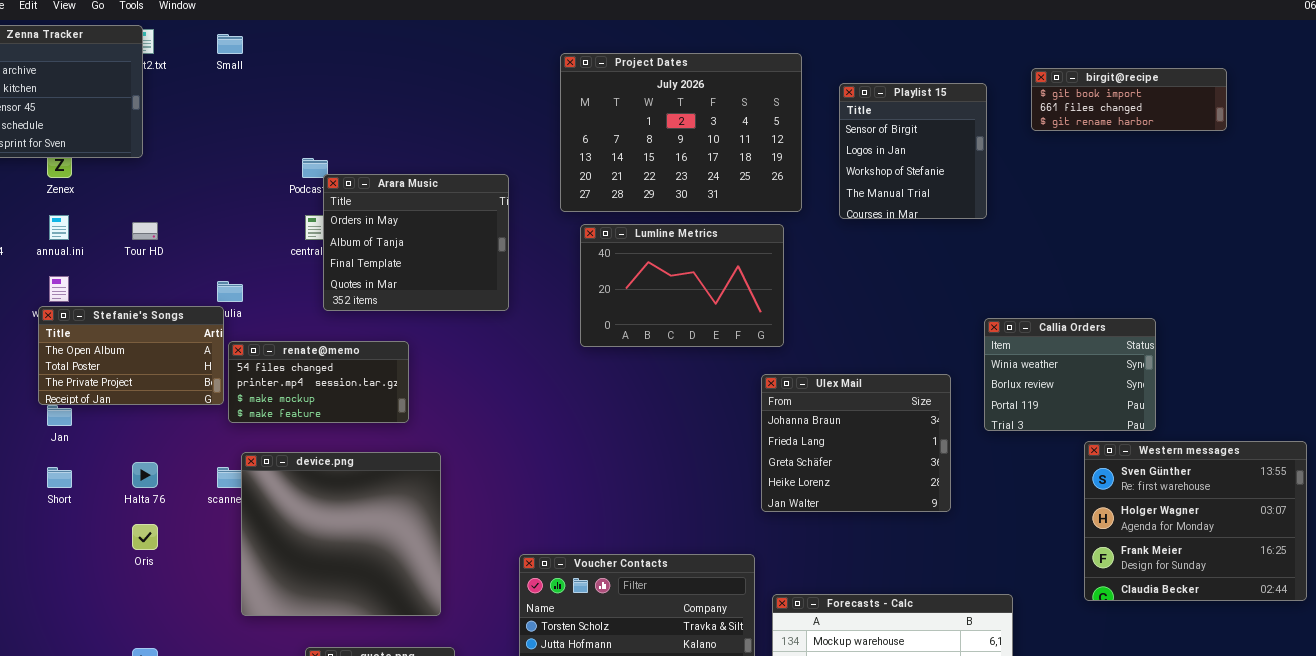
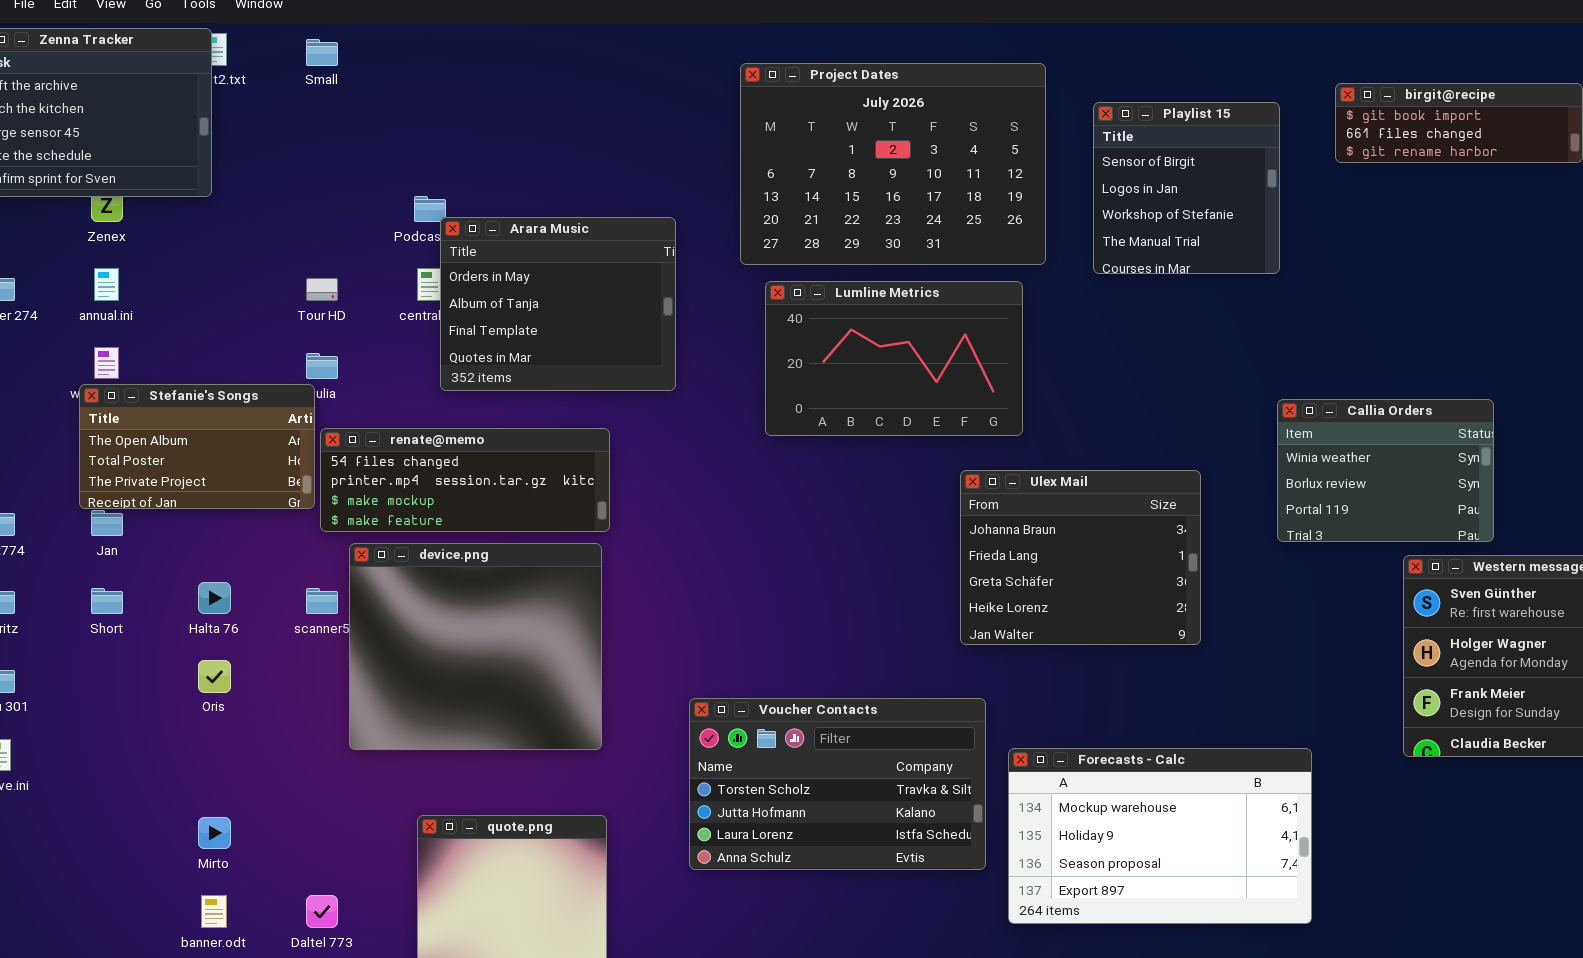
Tour HD: [132,222,158,240] -> [306,278,338,301], moved
renate@memo: [228,341,409,423] -> [320,428,610,532], resized
Ulex Mail: [761,374,951,512] -> [960,470,1201,645], moved
device.png: [241,452,441,616] -> [349,543,602,750], moved

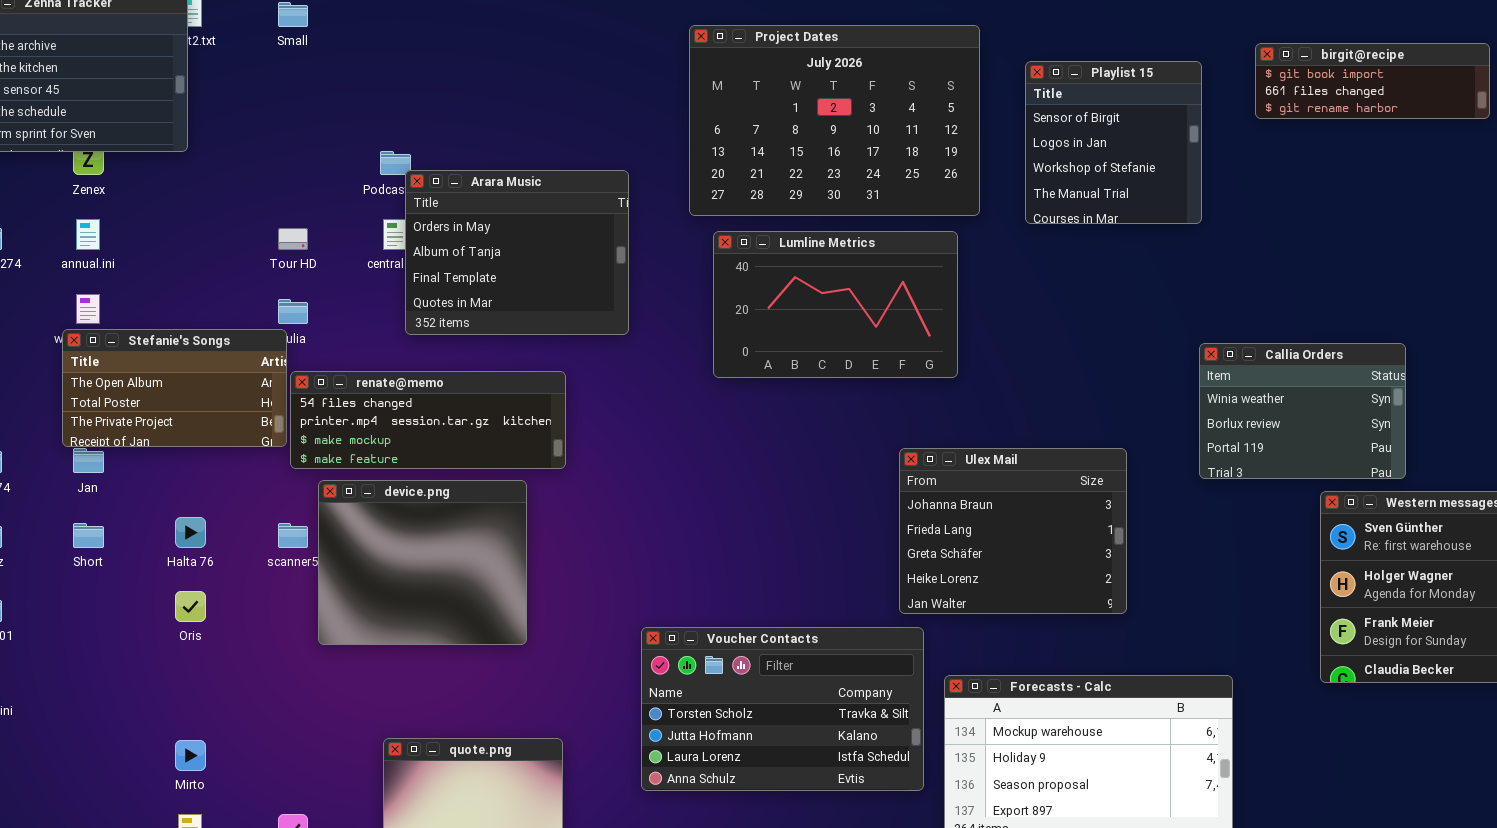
Ulex Mail: [960,470,1201,645] -> [899,448,1127,614], moved
device.png: [349,543,602,750] -> [318,480,527,645], resized

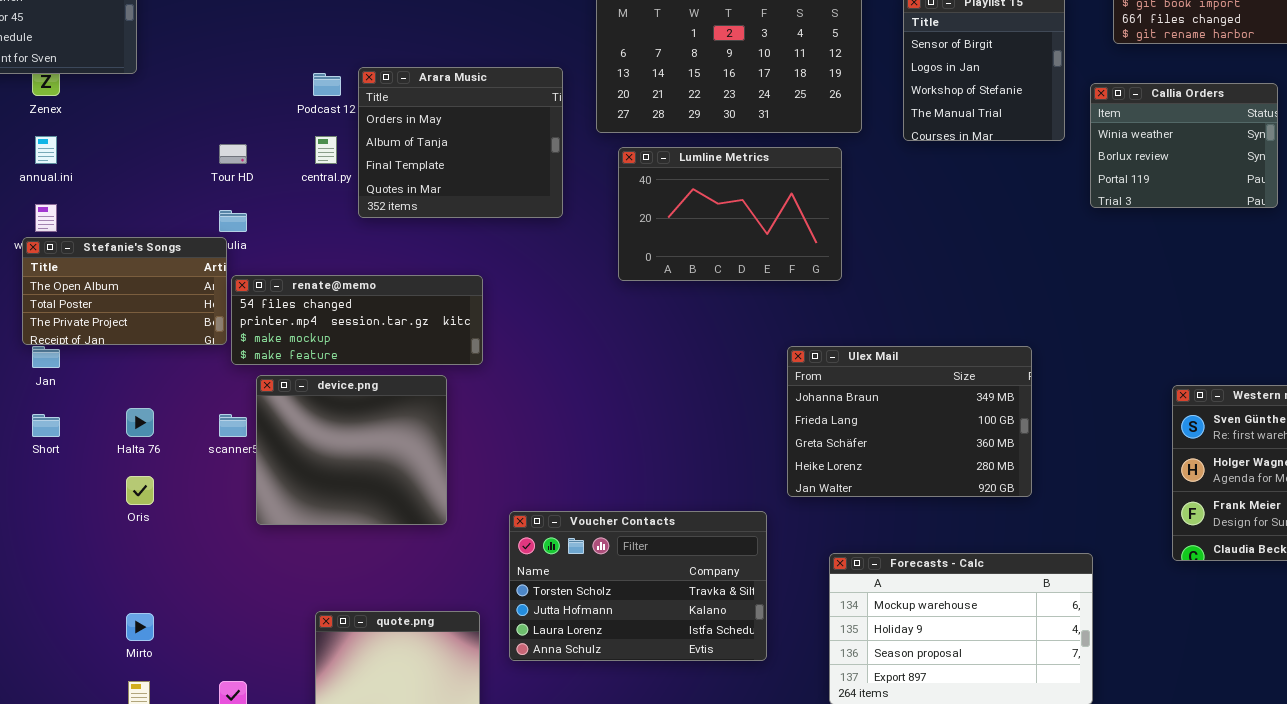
Arara Music: [405,170,629,335] -> [358,67,563,218], moved
Callia Orders: [1199,343,1406,479] -> [1090,83,1278,208], moved
Ulex Mail: [899,448,1127,614] -> [787,346,1032,497], resized
Voucher Contacts: [641,627,924,791] -> [509,511,767,661], moved

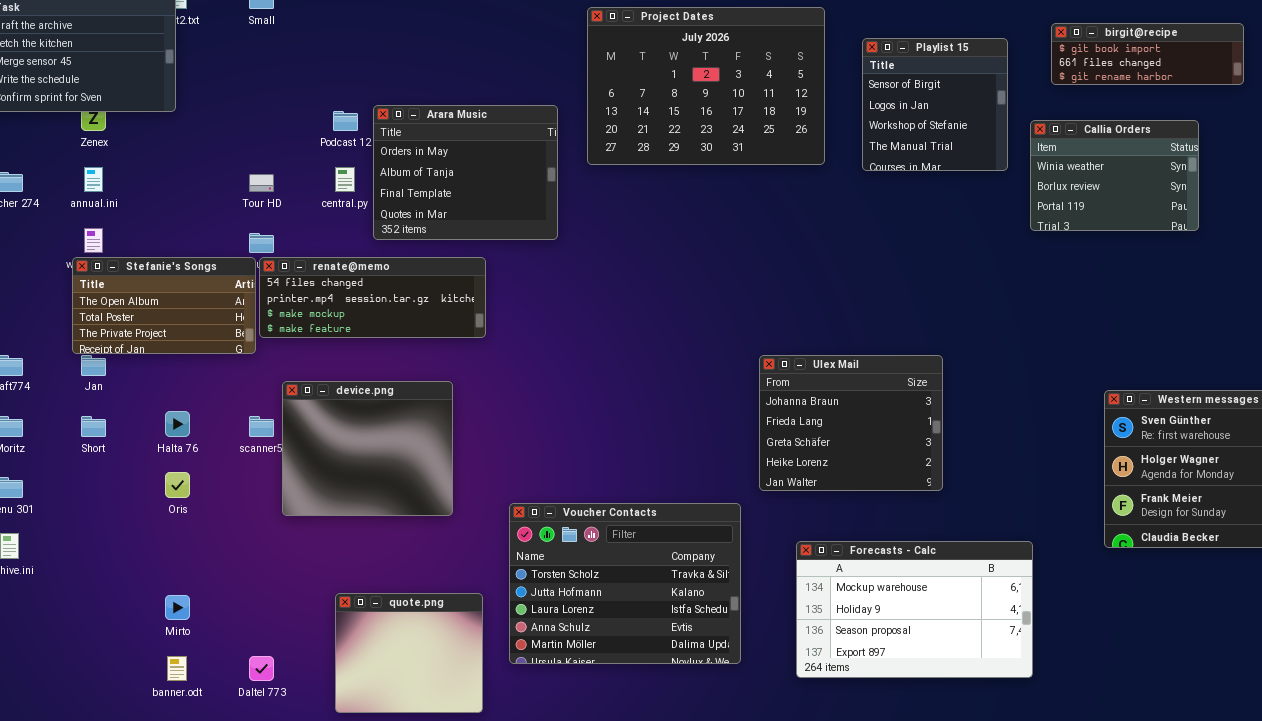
Lumline Metrics: [618,147,842,281] -> none, closed
renate@memo: [231,275,483,365] -> [259,257,486,338], moved
Ulex Mail: [787,346,1032,497] -> [759,355,943,491], resized
Voucher Contacts: [509,511,767,661] -> [509,503,741,664], resized

